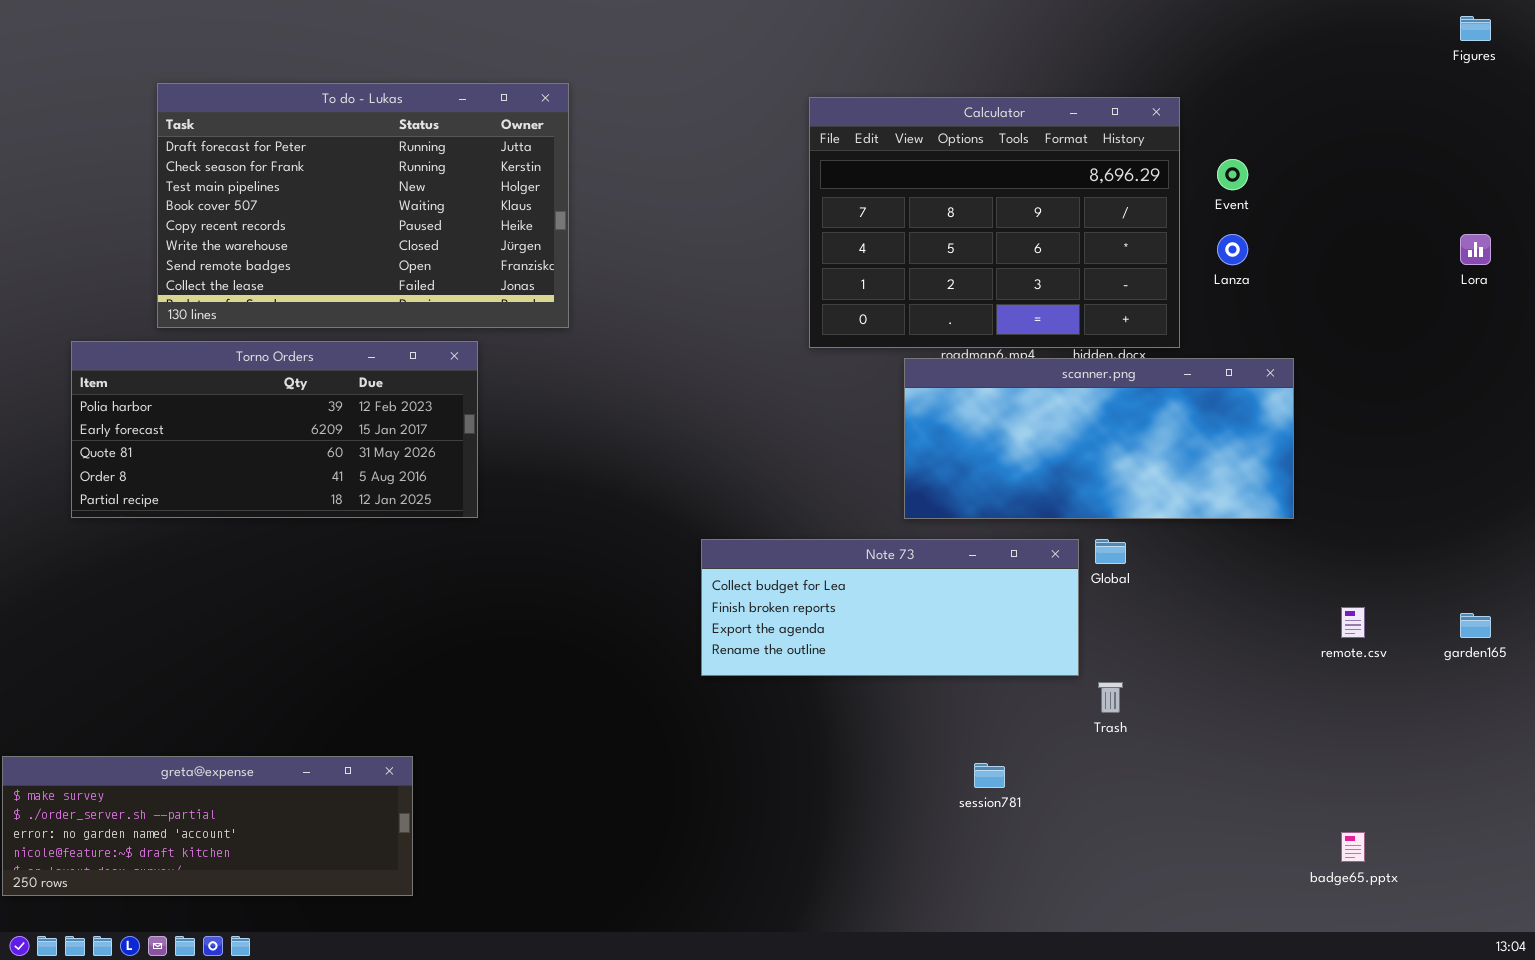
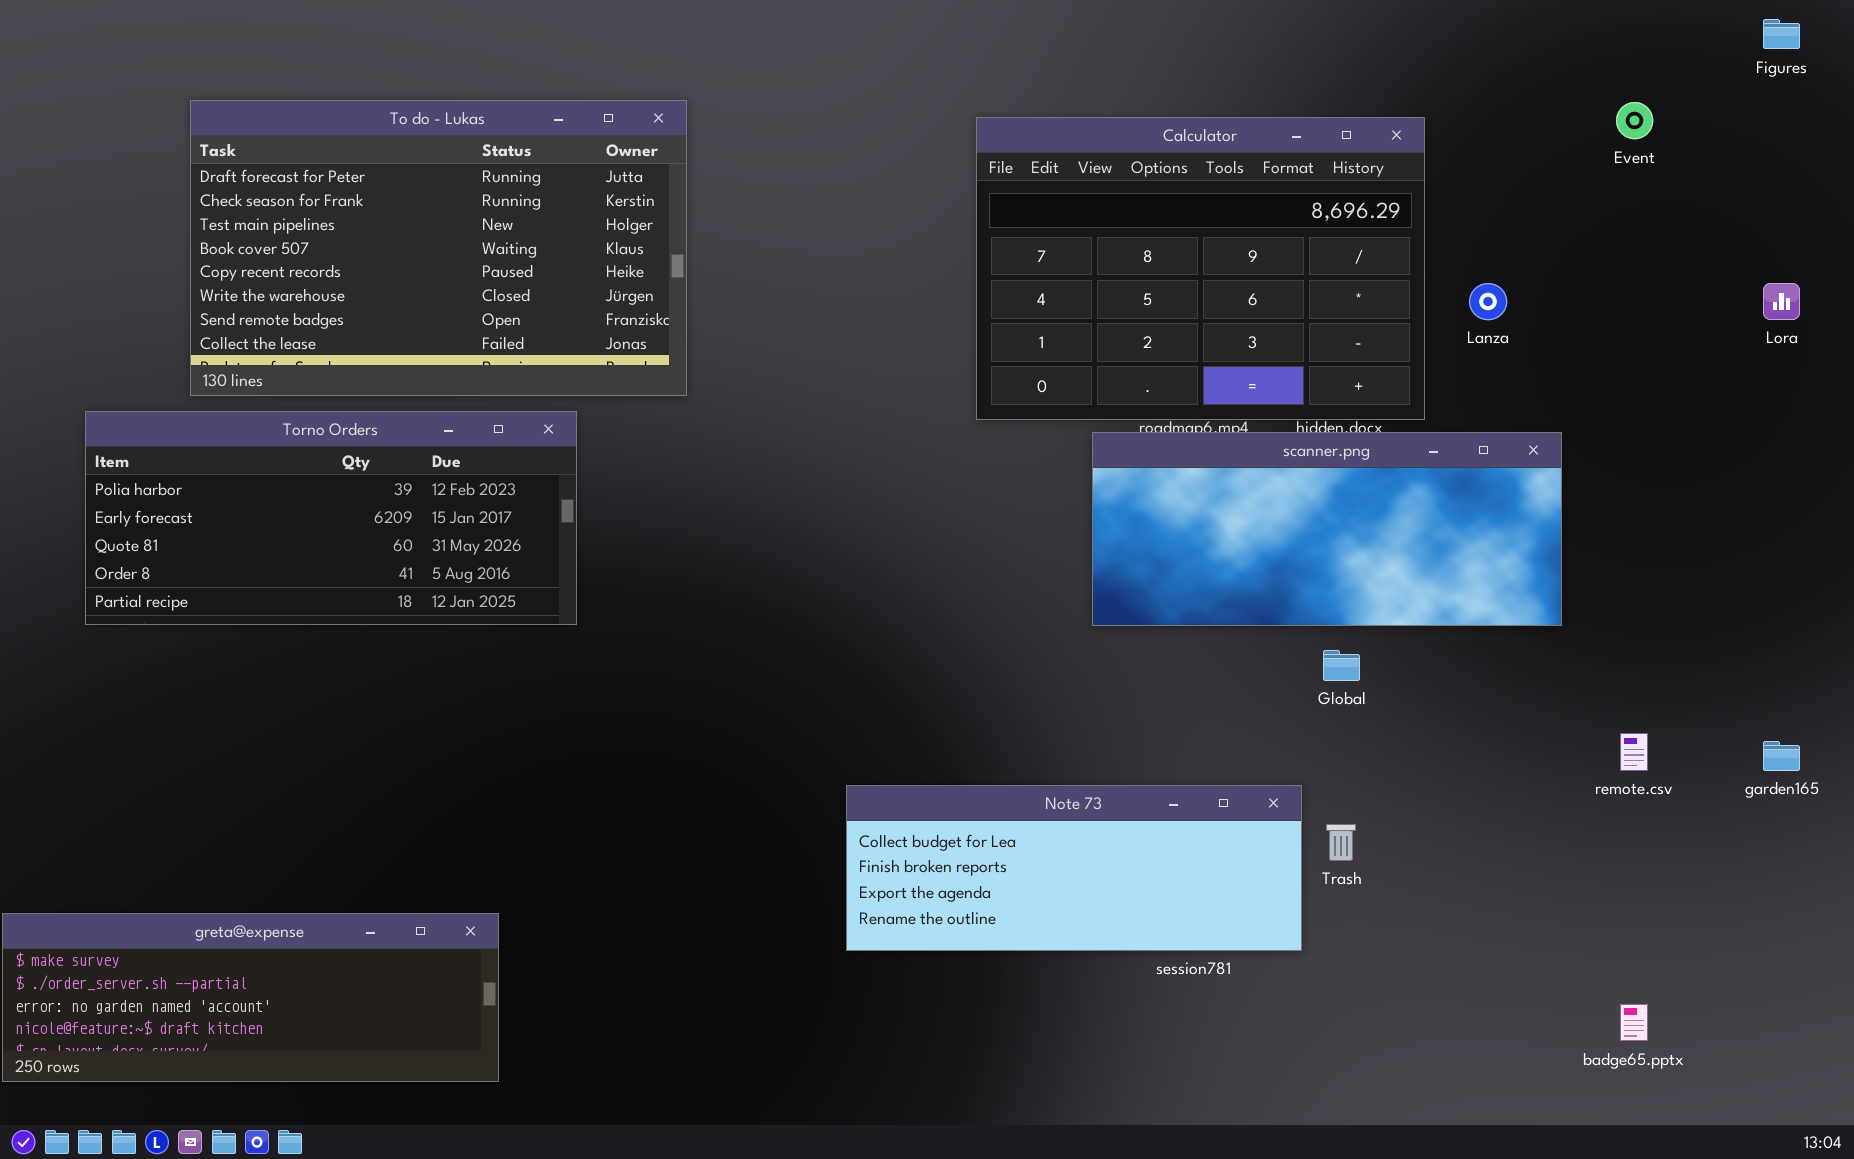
Event: [1217,159,1248,190] -> [1616,102,1653,139], moved
Note 73: [701,539,1079,676] -> [846,785,1302,951], moved

